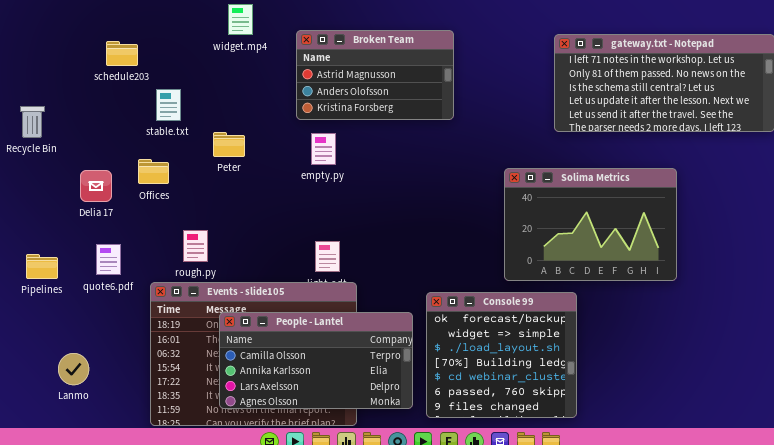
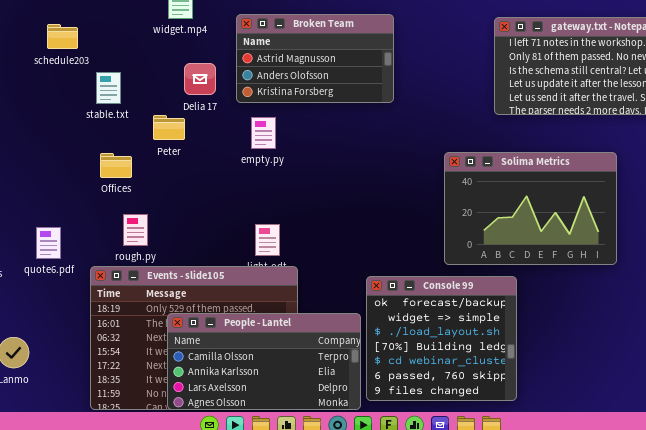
Offices: [138,159,169,184] -> [100,153,132,178], moved
Delia 17: [80,170,112,202] -> [184,63,216,95], moved
People - Lantel: [219,312,413,409] -> [167,313,361,410], moved

